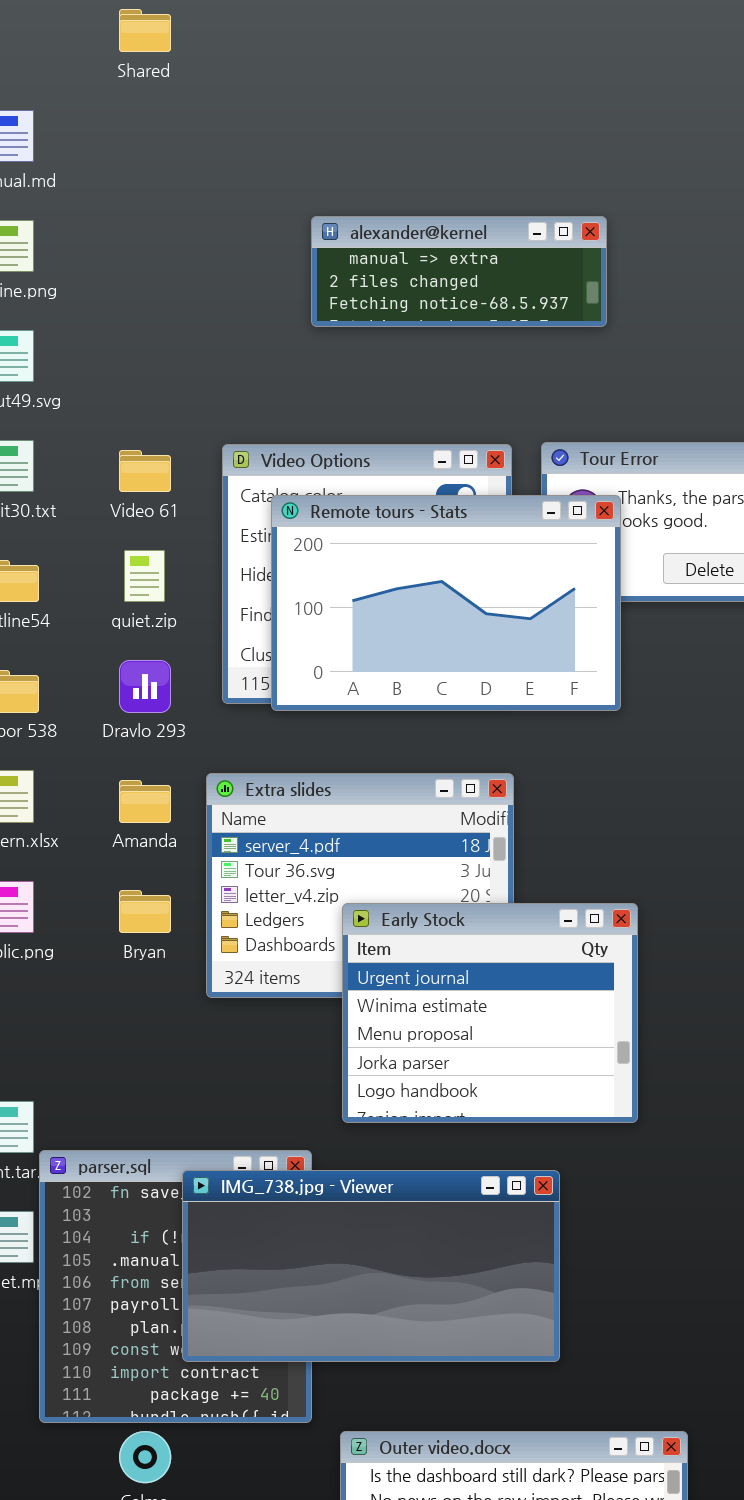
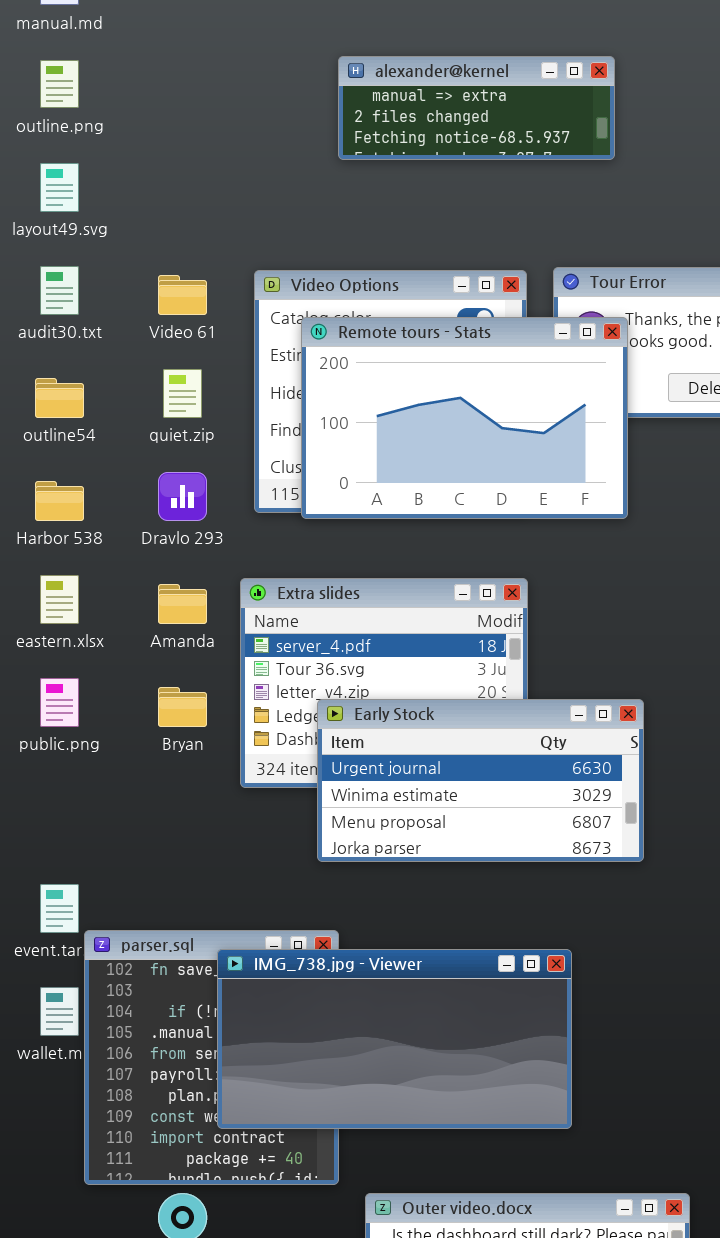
Early Stock: [342,903,638,1123] -> [317,699,644,862], resized

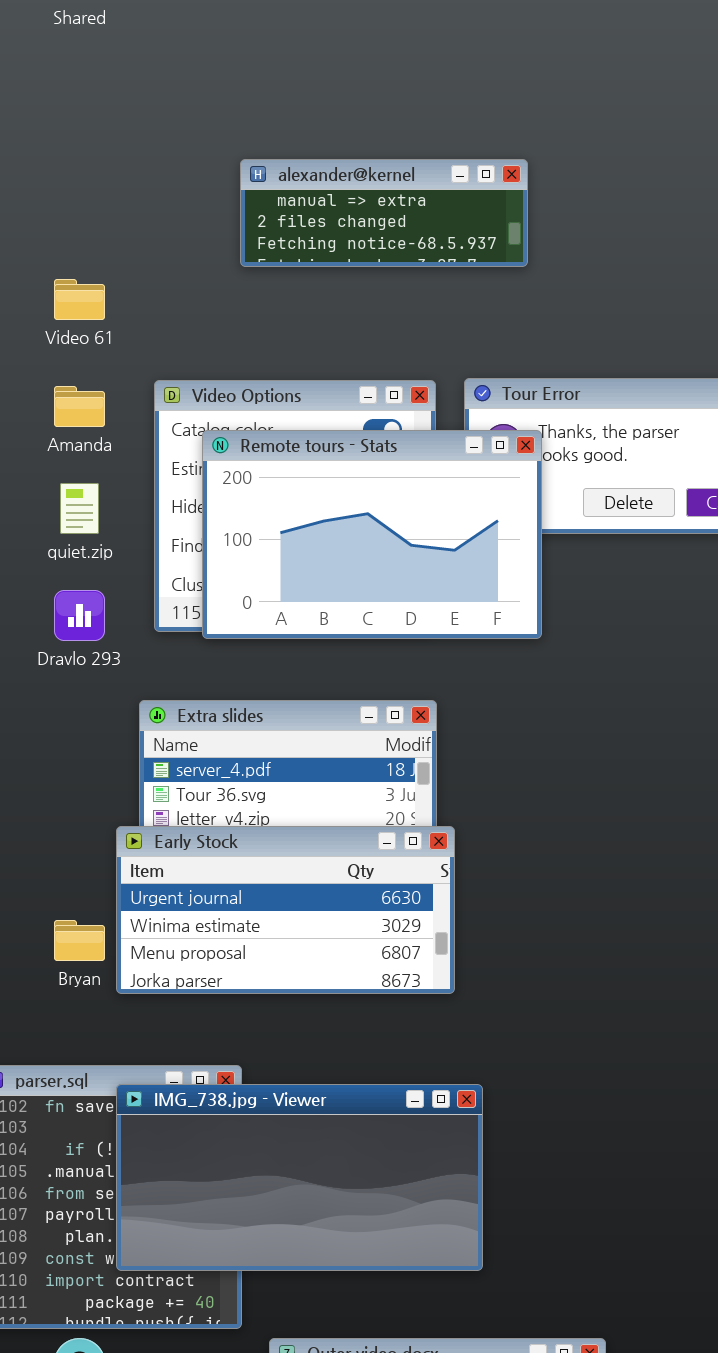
Video 61: [158,275,207,315] -> [54,279,105,320], moved
Amanda: [158,584,207,624] -> [54,386,105,427], moved
Bryan: [158,687,207,727] -> [54,920,105,961], moved
Early Stock: [317,699,644,862] -> [116,826,455,994], moved

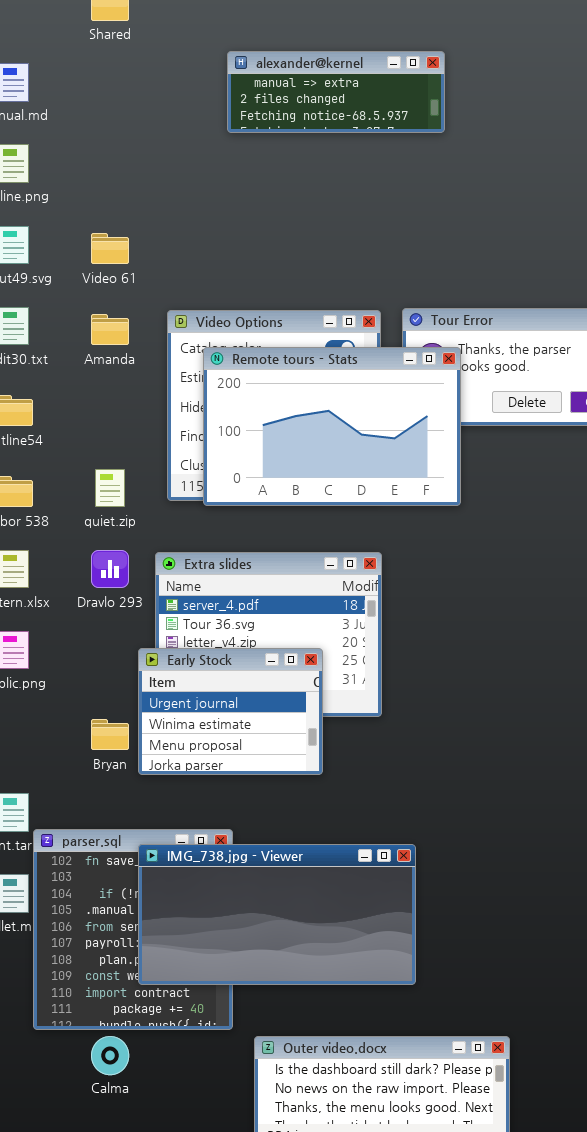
alexander@kernel: [240,159,528,267] -> [227,51,445,133], moved
quiet.zip: [60,483,99,534] -> [95,469,125,507], moved
Dravlo 293: [54,590,105,641] -> [91,550,129,588], moved
Early Stock: [116,826,455,994] -> [138,648,323,775], resized

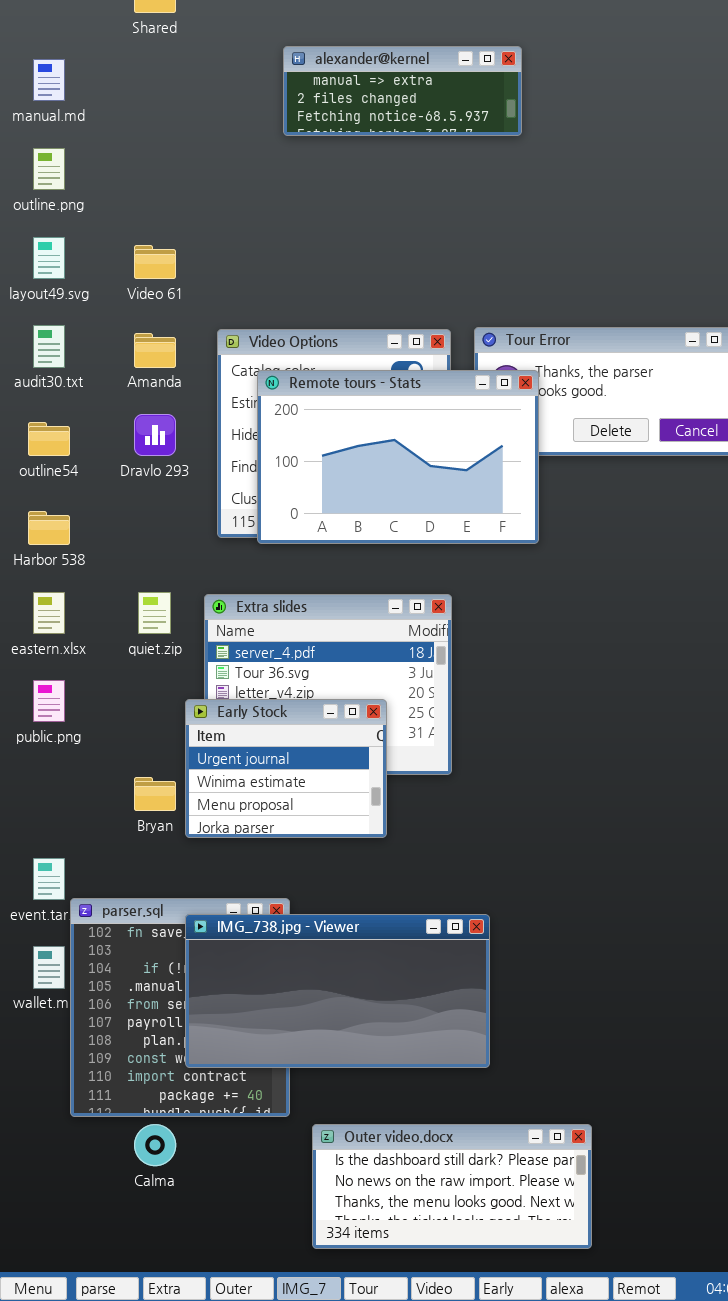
quiet.zip: [95,469,125,507] -> [138,592,171,634], moved
Dravlo 293: [91,550,129,588] -> [134,414,176,456], moved

